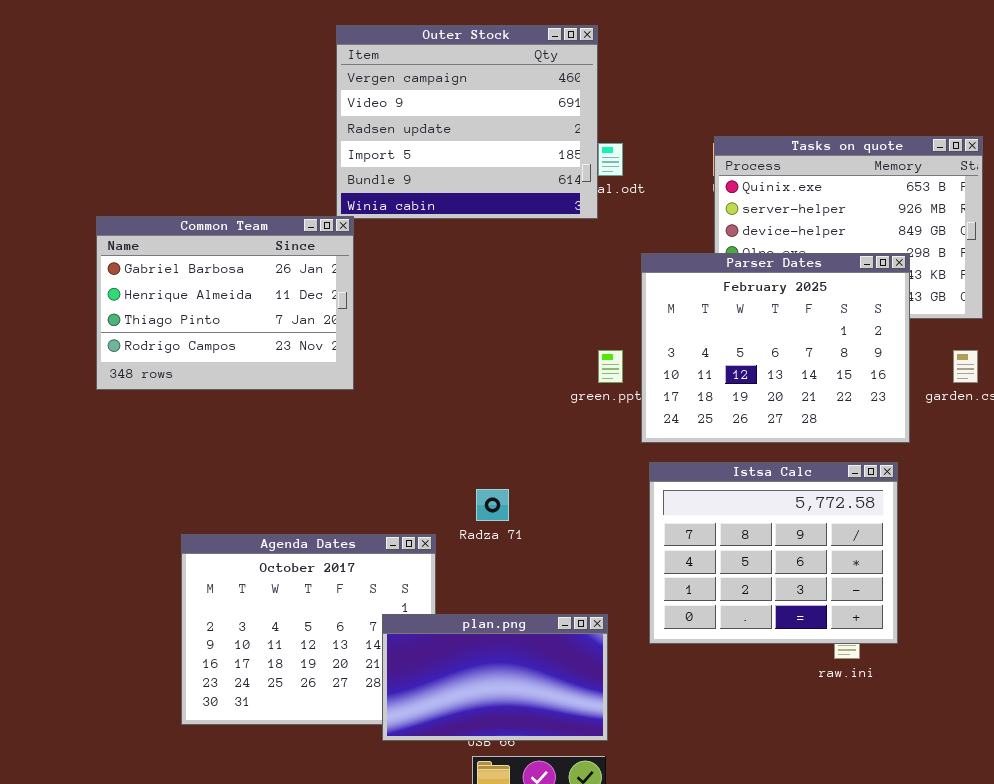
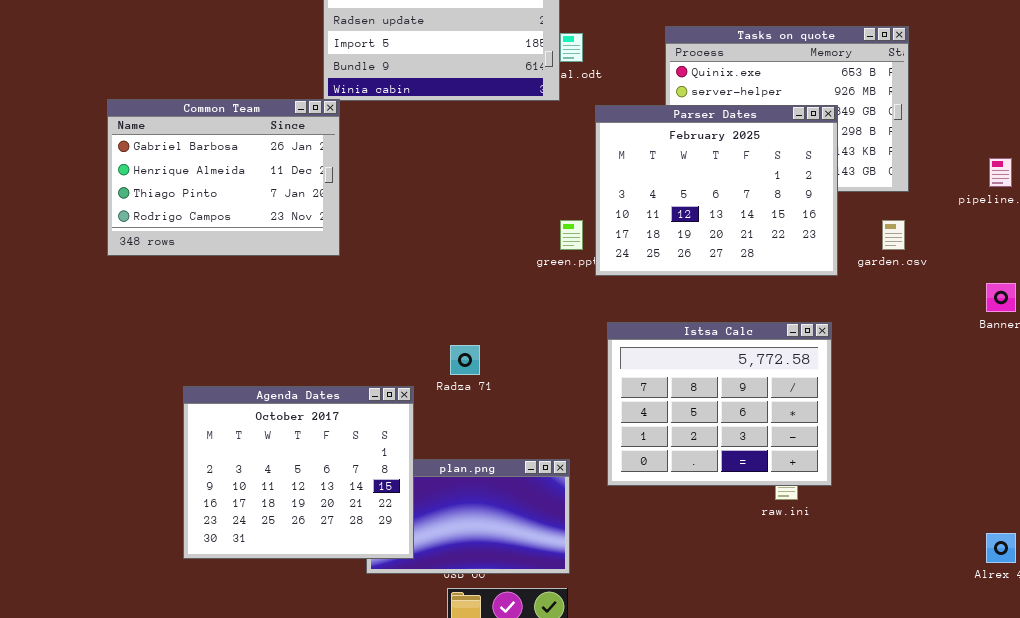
Parser Dates: [641,253,910,443] -> [595,105,838,276], moved
Agenda Dates: [181,534,436,725] -> [183,386,414,559], raised

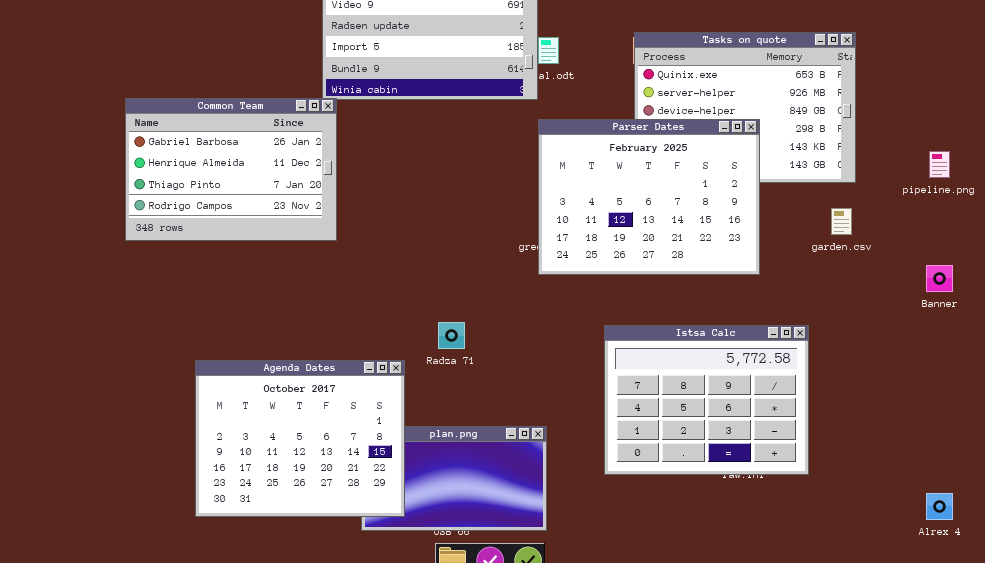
Parser Dates: [595,105,838,276] -> [538,119,760,275], moved
Istsa Calc: [607,322,832,486] -> [604,325,809,475], moved

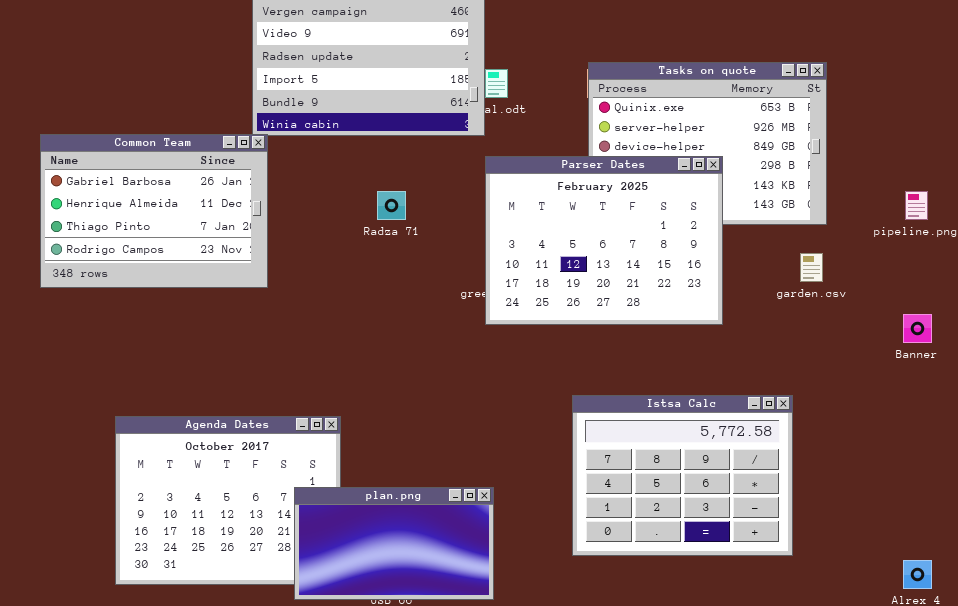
Radza 71: [438,322,465,349] -> [377,191,406,220], moved
Istsa Calc: [604,325,809,475] -> [572,395,793,556], moved
plan.png: [361,426,547,531] -> [294,487,494,600], raised

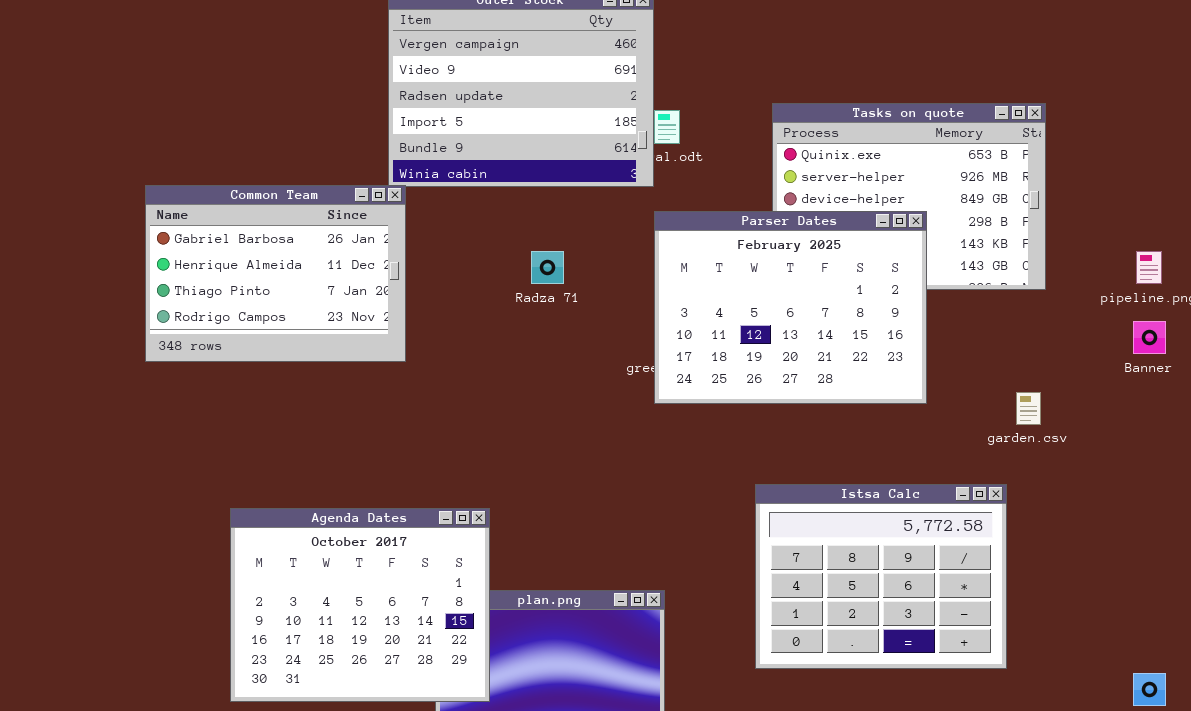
garden.csv: [800,253,823,282] -> [1016,392,1041,425], moved
Banner: [903,314,932,343] -> [1133,321,1166,354], moved
Agenda Dates: [115,416,341,585] -> [230,508,490,702], raised

